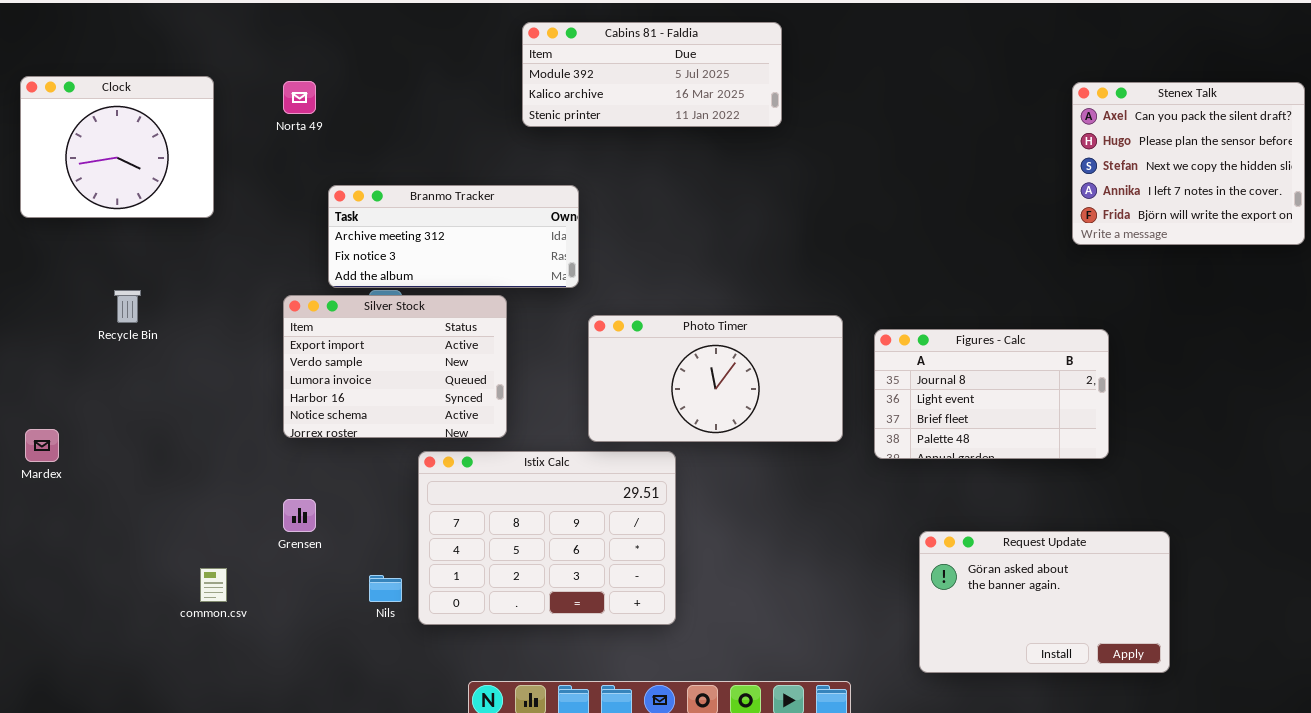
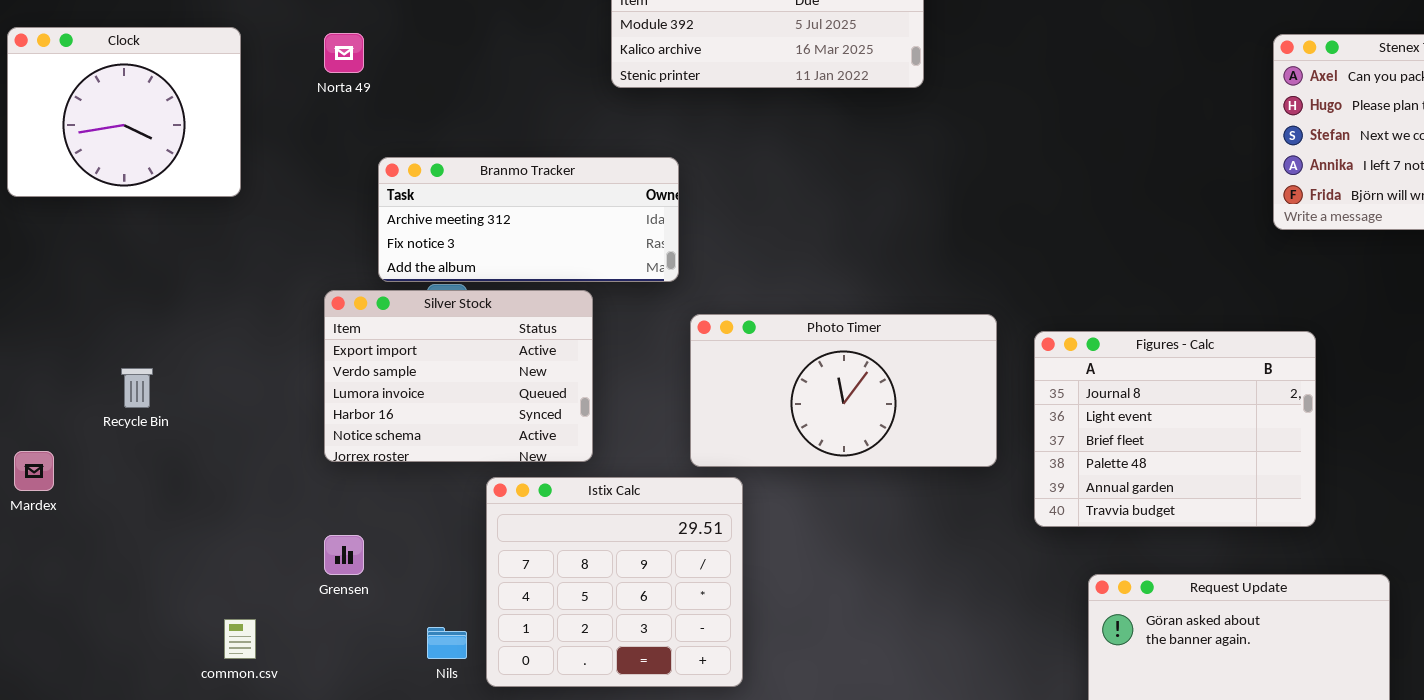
Recycle Bin: [114,290,141,323] -> [121,368,153,408], moved
Figures - Calc: [874,329,1109,459] -> [1034,331,1316,527], resized
Istix Calc: [418,451,676,625] -> [486,477,743,687], resized

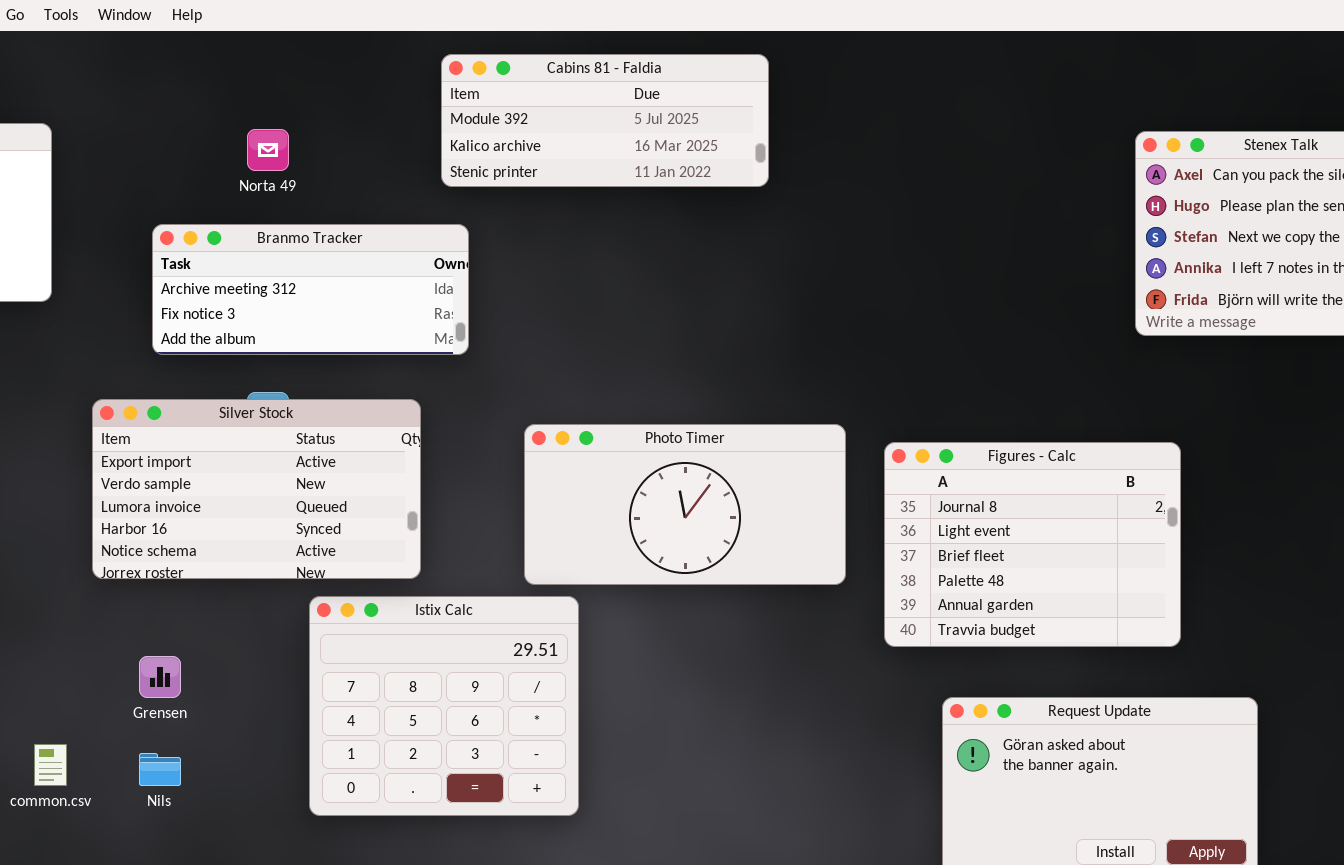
Norta 49: [324,33,364,73] -> [247,129,289,171], moved
Branmo Tracker: [378,157,679,282] -> [152,224,469,355], moved
Silver Stock: [324,290,593,462] -> [92,399,421,579], resized
Nils: [427,627,467,659] -> [139,753,181,786], moved

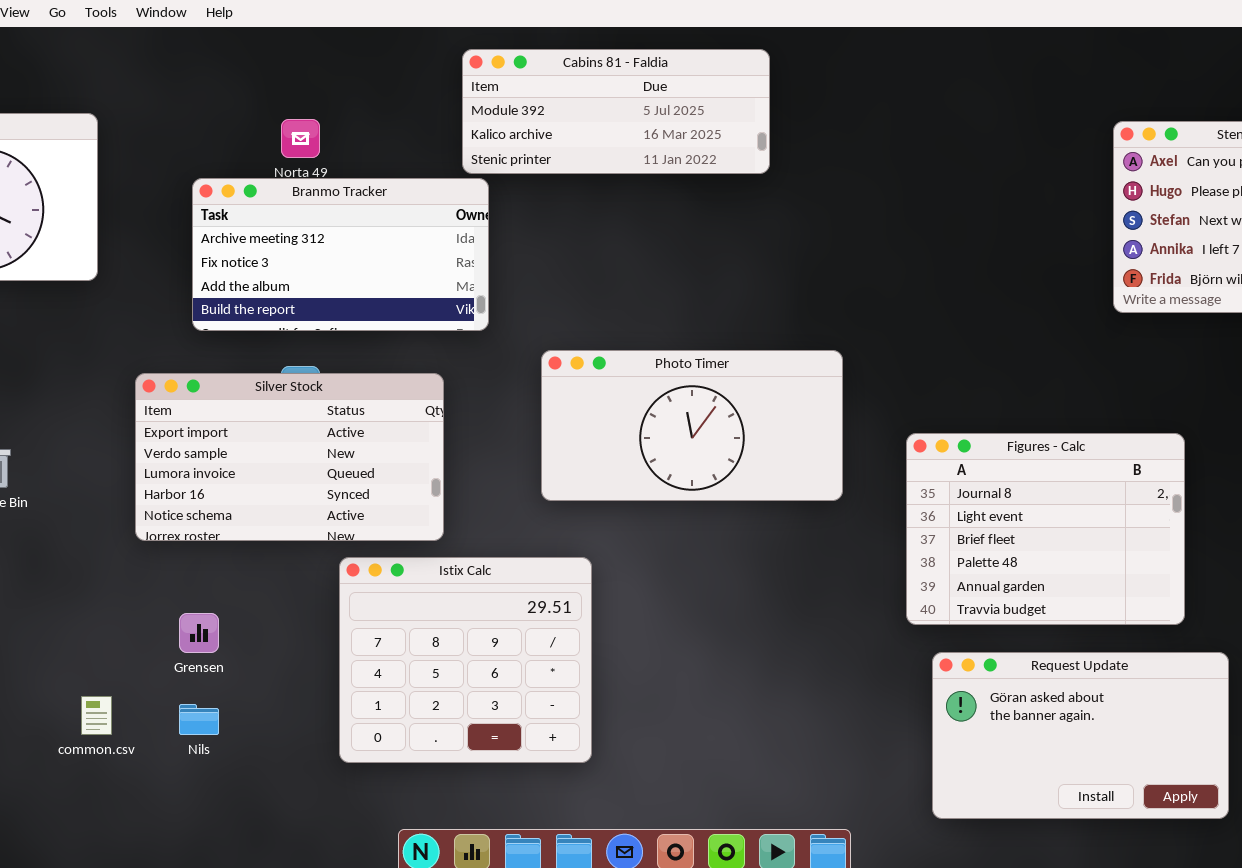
Branmo Tracker: [152,224,469,355] -> [192,178,489,331], resized
Photo Timer: [524,424,846,585] -> [541,350,843,501], moved
Figures - Calc: [884,442,1181,647] -> [906,433,1185,625], moved

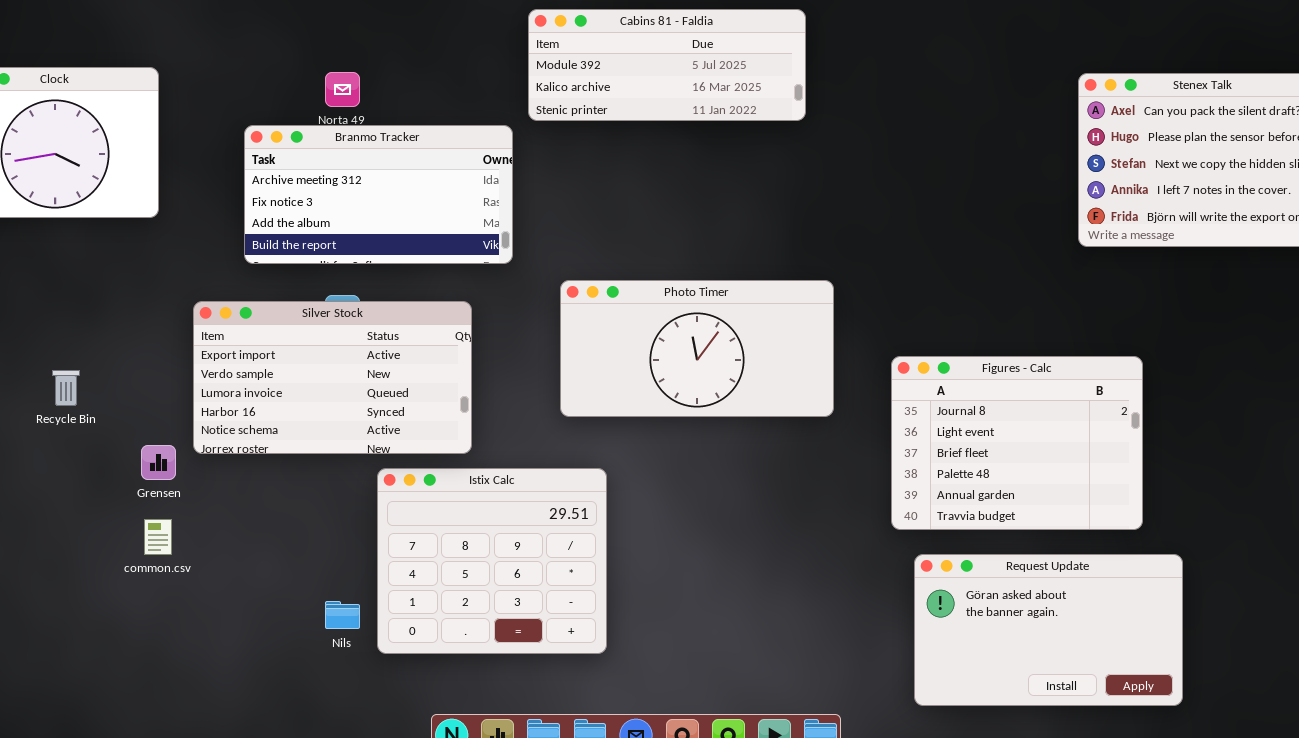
Cabins 81 - Faldia: [462,49,770,174] -> [528,9,806,121], moved
Grensen: [179,613,219,653] -> [141,445,176,480], moved
common.csv: [81,696,112,735] -> [144,519,172,555], moved
Nils: [179,704,219,735] -> [325,601,360,629], moved

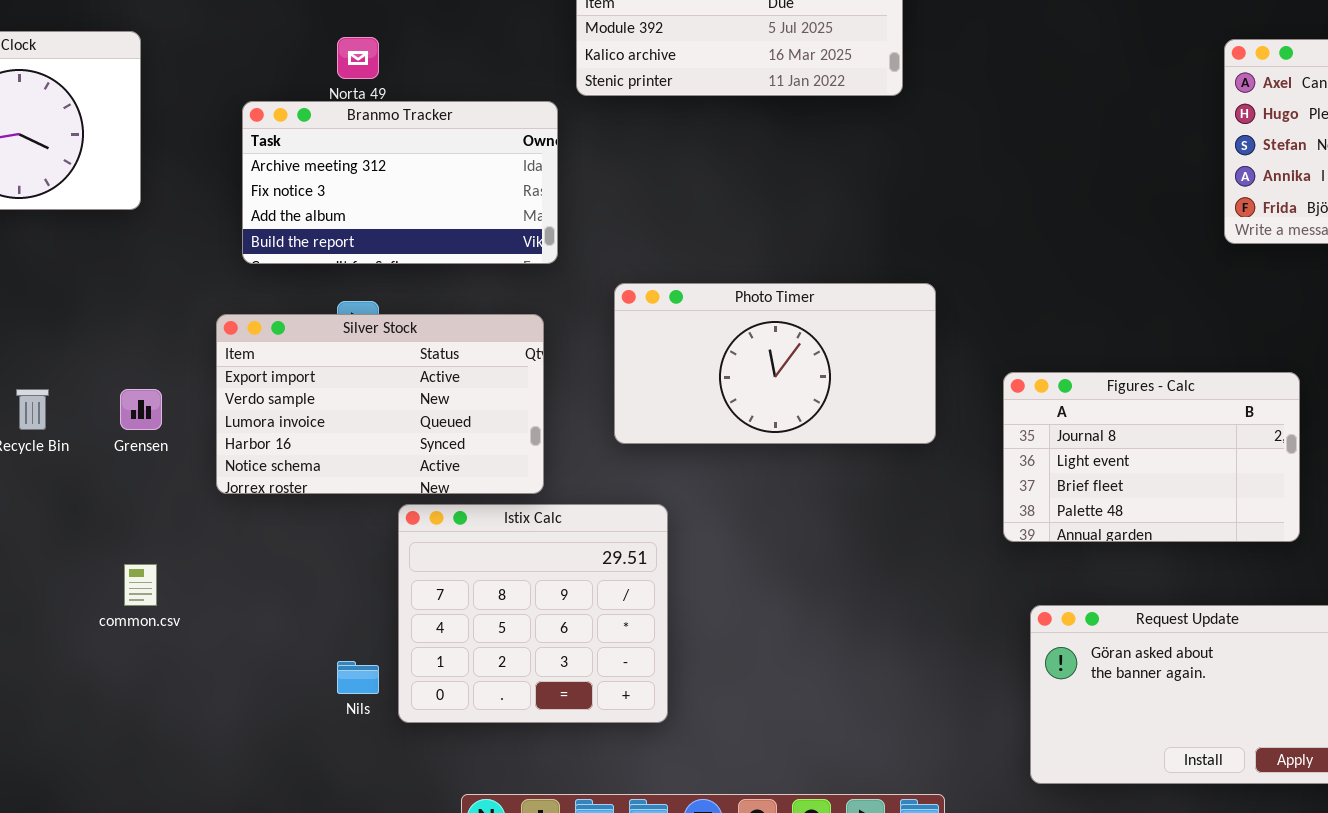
Silver Stock: [193,301,472,454] -> [216,314,544,494], moved
Figures - Calc: [891,356,1143,530] -> [1003,372,1300,542], resized
Grensen: [141,445,176,480] -> [120,389,162,430], moved

